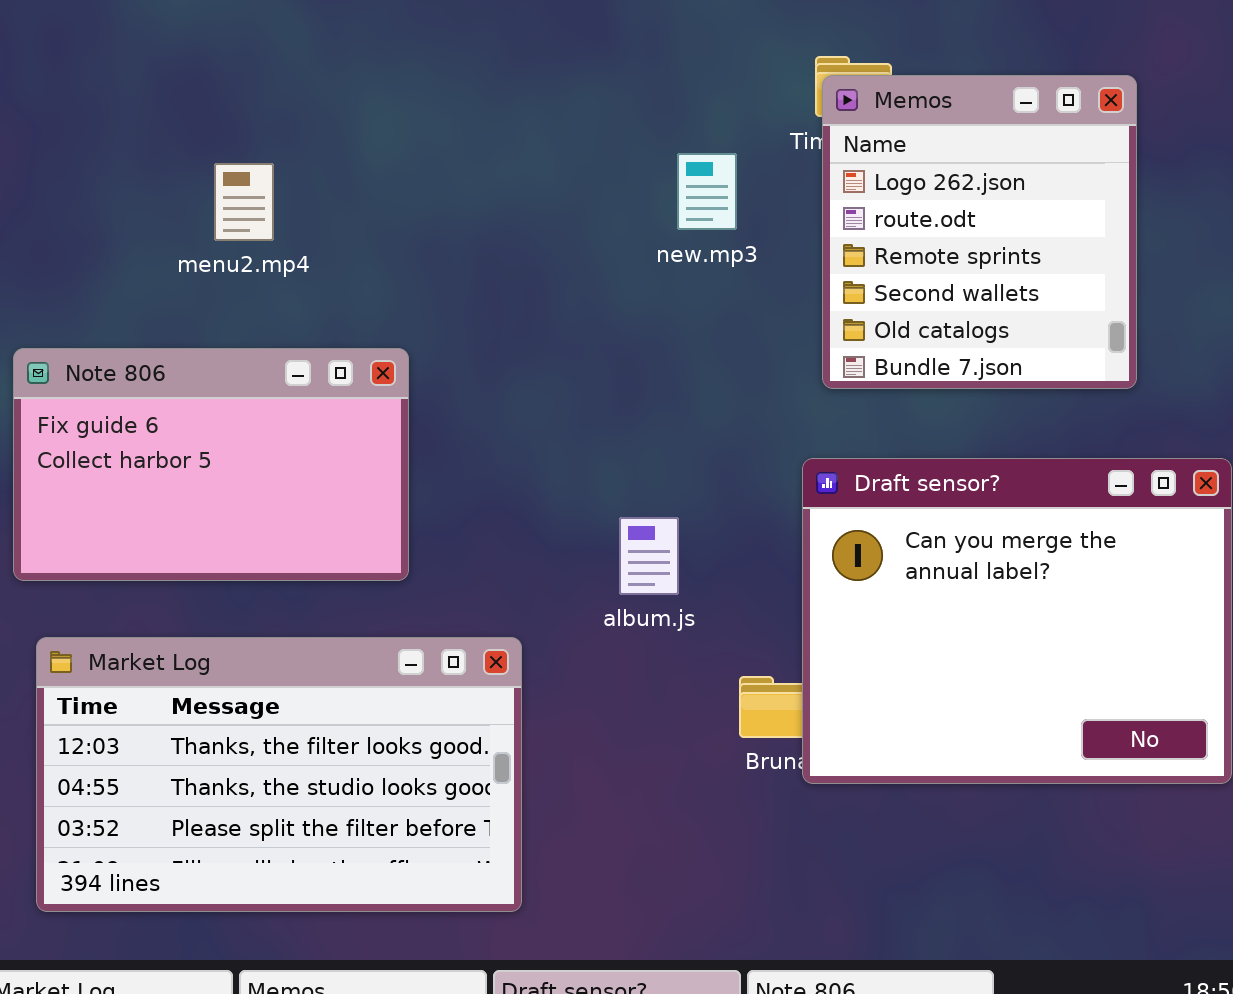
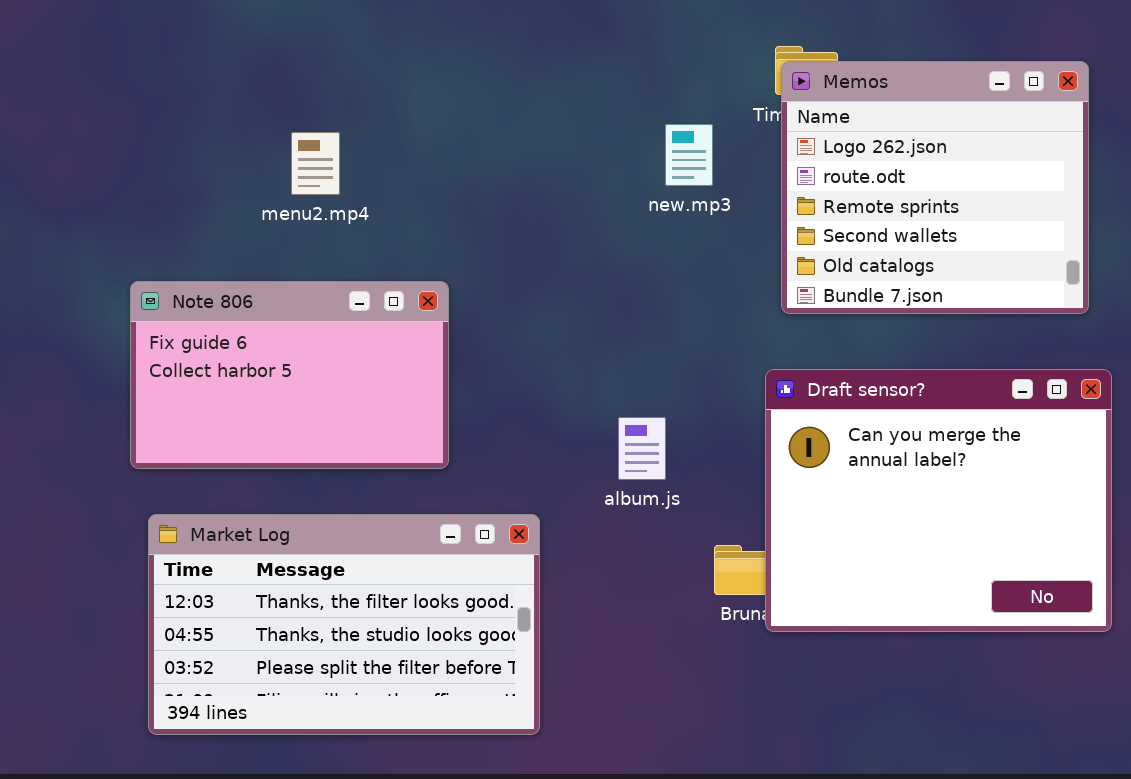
Memos: [822,75,1137,389] -> [781,61,1089,314], resized

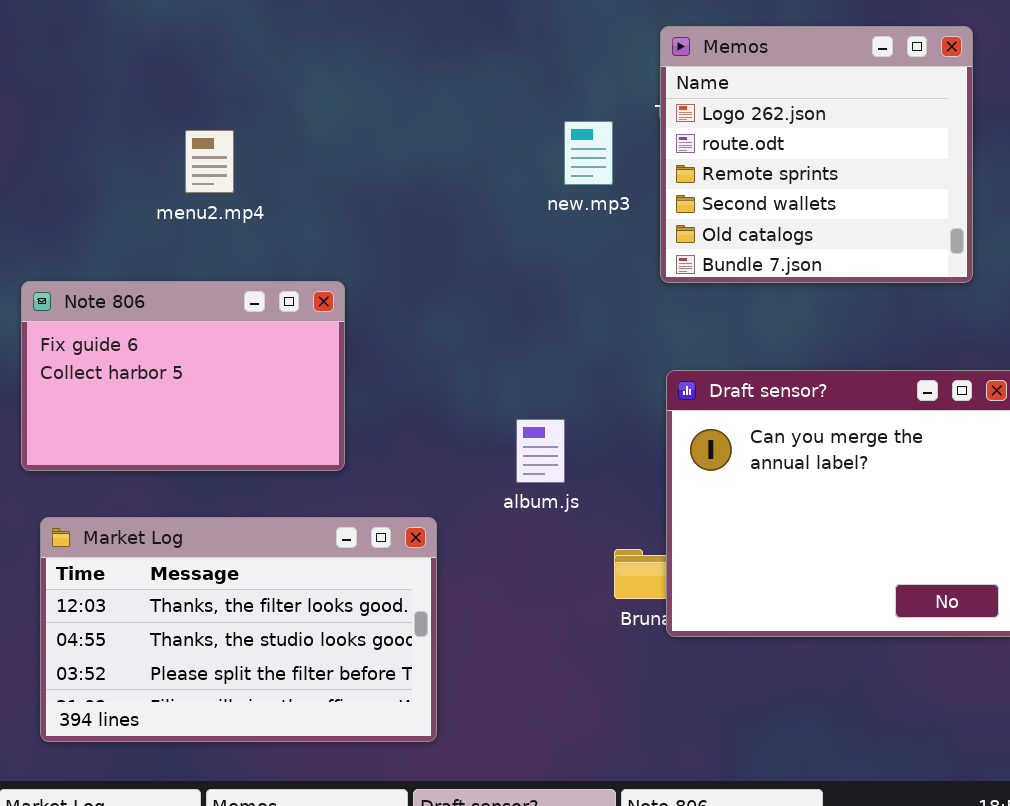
Memos: [781,61,1089,314] -> [660,26,973,283], moved

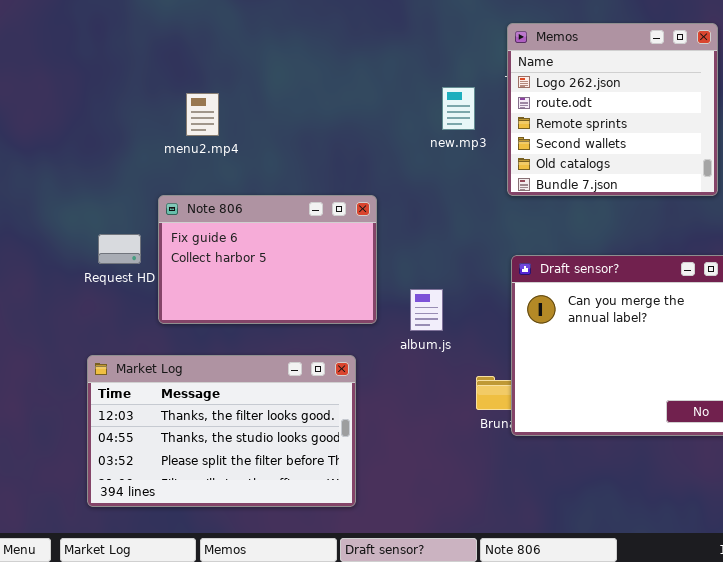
Note 806: [21,281,345,471] -> [158,195,377,324], moved

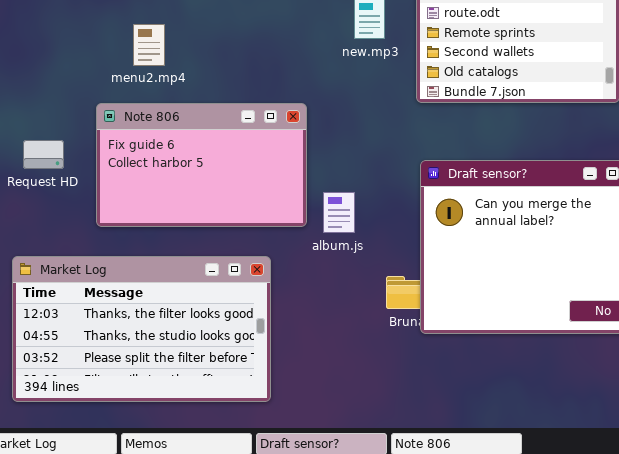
menu2.mp4: [186,93,219,136] -> [133,24,165,66], moved
Note 806: [158,195,377,324] -> [96,103,307,227], moved

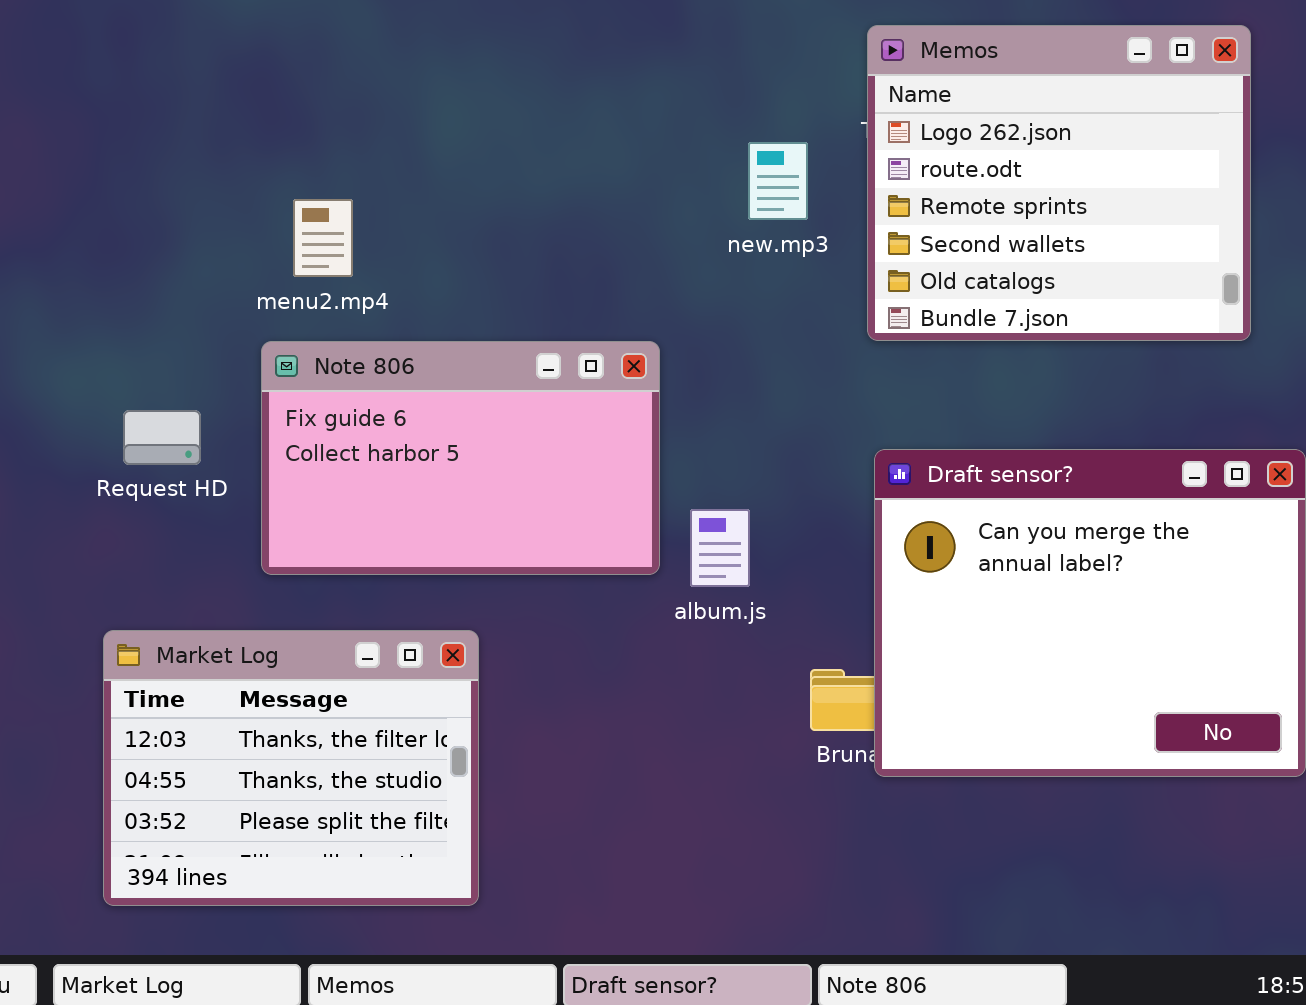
menu2.mp4: [133,24,165,66] -> [293,199,353,277], moved
Market Log: [12,256,271,402] -> [103,630,479,906], resized

